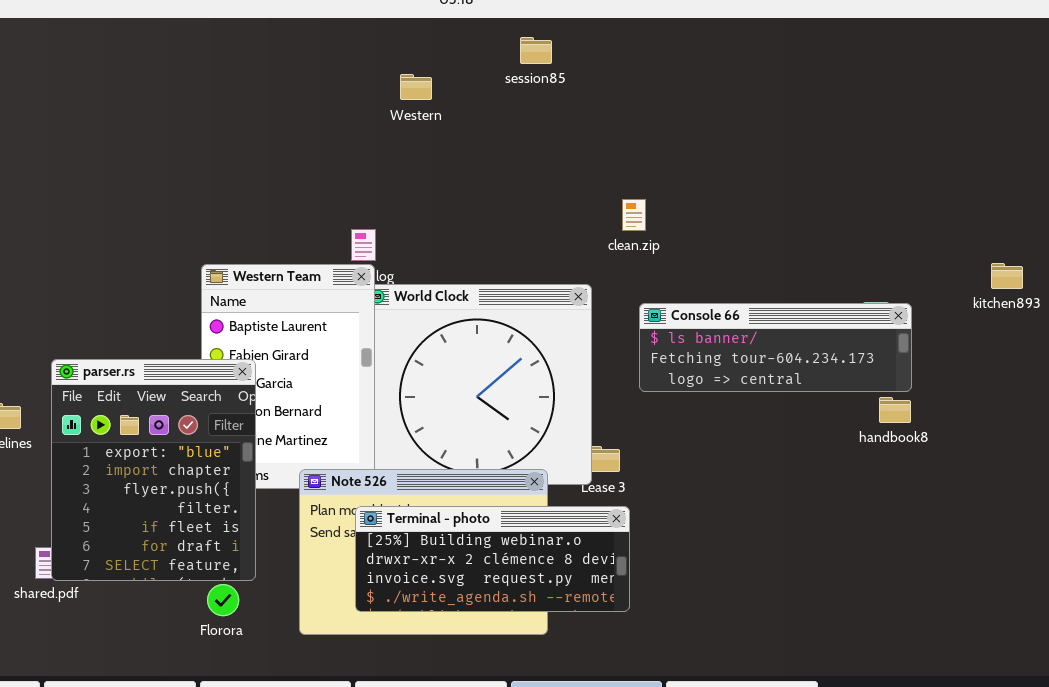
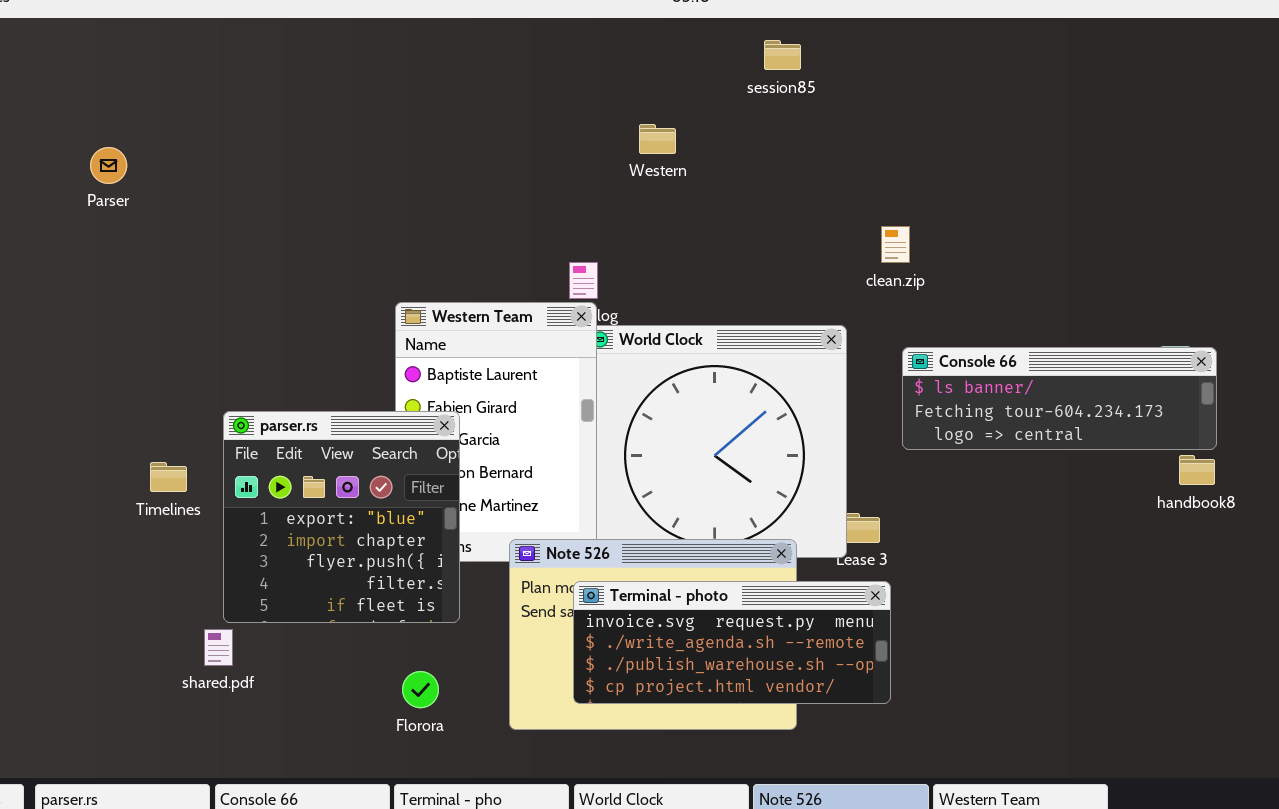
Western: [400,74,432,100] -> [639,124,676,154], moved
parser.rs: [51,359,256,581] -> [223,411,460,623], resized
Terminal - photo: [355,506,630,612] -> [573,581,891,704], scrolled down 2 rows

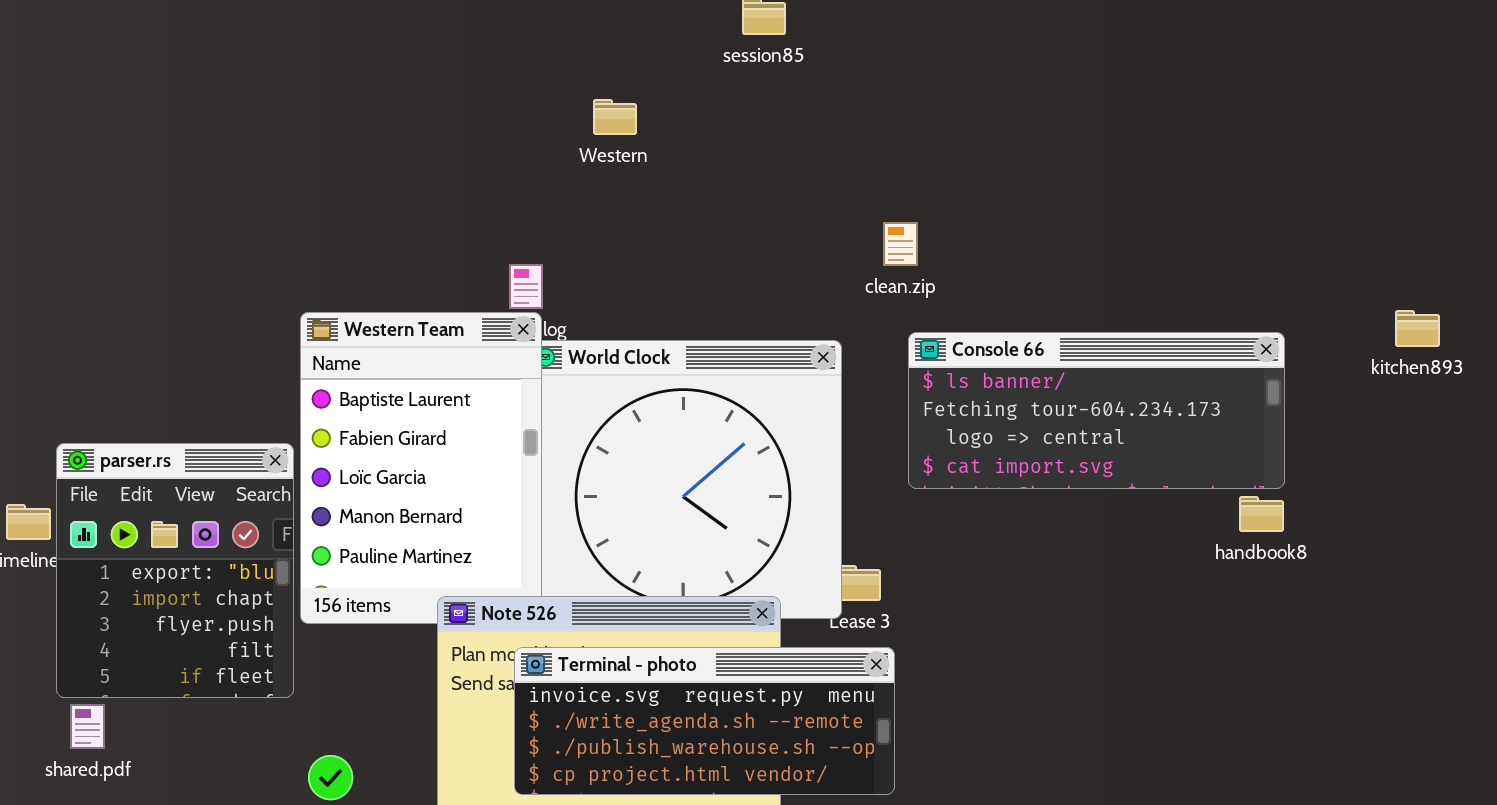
Console 66: [902,347,1217,450] -> [908,332,1285,489], resized
parser.rs: [223,411,460,623] -> [56,443,294,698], moved, resized

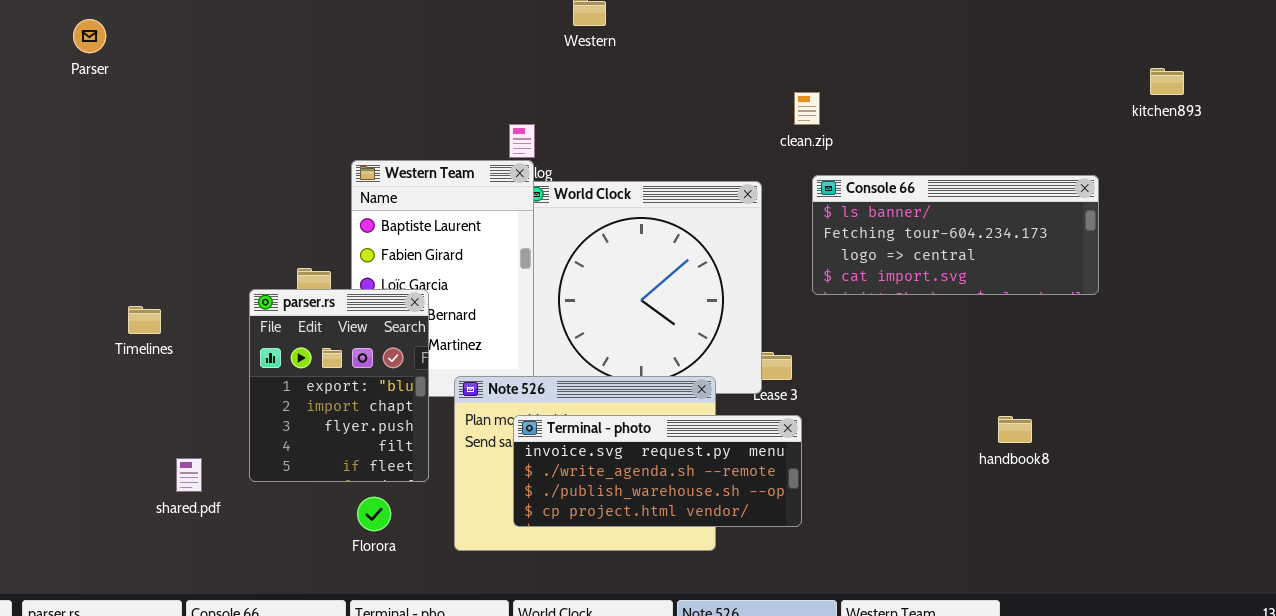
kitchen893: [1395,310,1440,347] -> [1150,68,1184,95], moved
parser.rs: [56,443,294,698] -> [249,289,429,482], moved
handbook8: [1239,496,1284,532] -> [998,416,1032,443], moved

